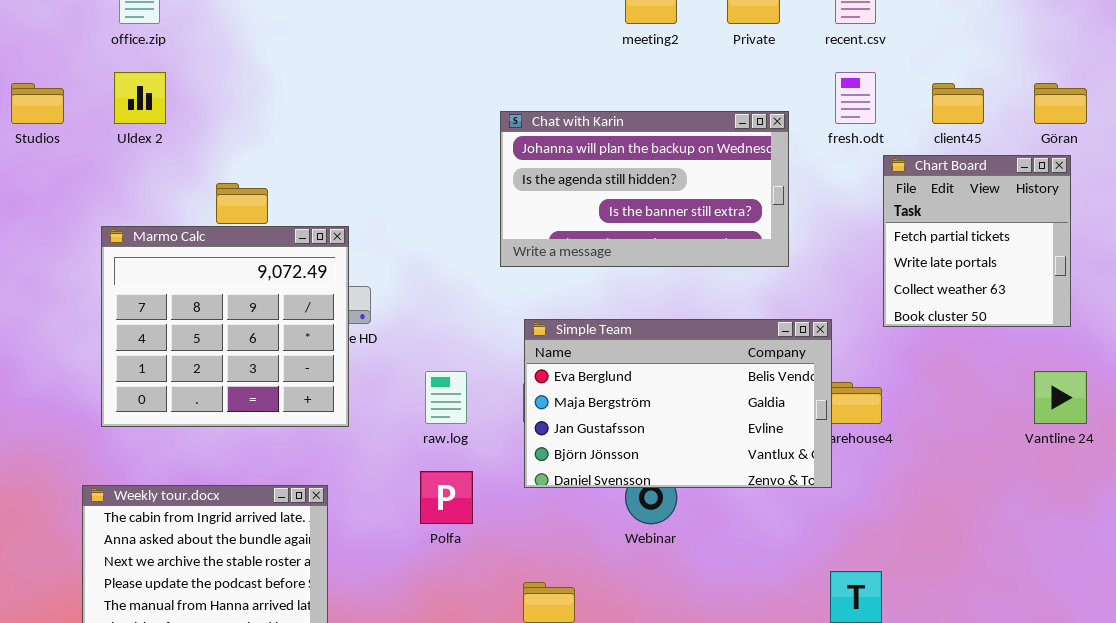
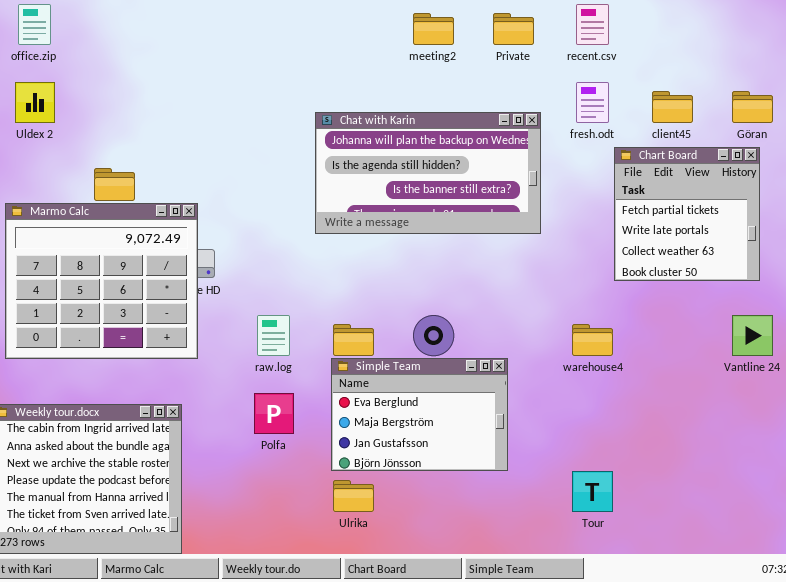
Simple Team: [524,319,832,488] -> [331,358,508,471], moved, resized

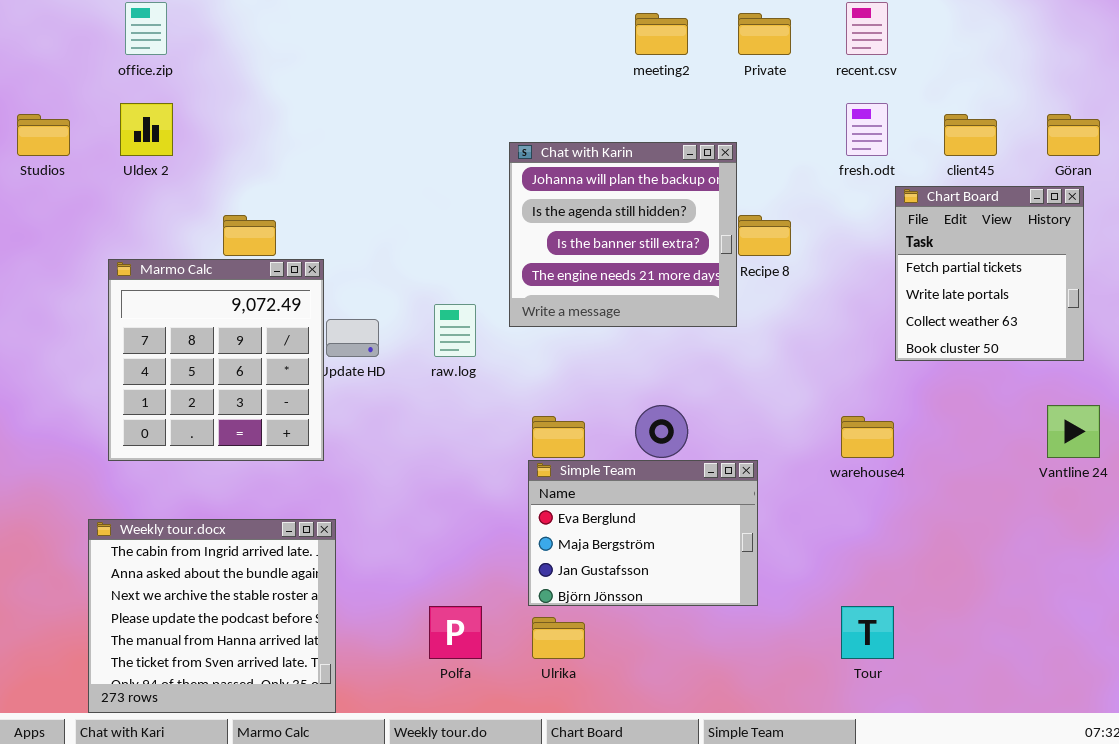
Chat with Karin: [315,112,541,234] -> [509,142,737,327], resized
Marmo Calc: [5,203,198,359] -> [108,259,324,461], resized
raw.log: [257,315,290,356] -> [434,304,476,357], moved
Polfa: [254,393,294,434] -> [429,606,482,659], moved

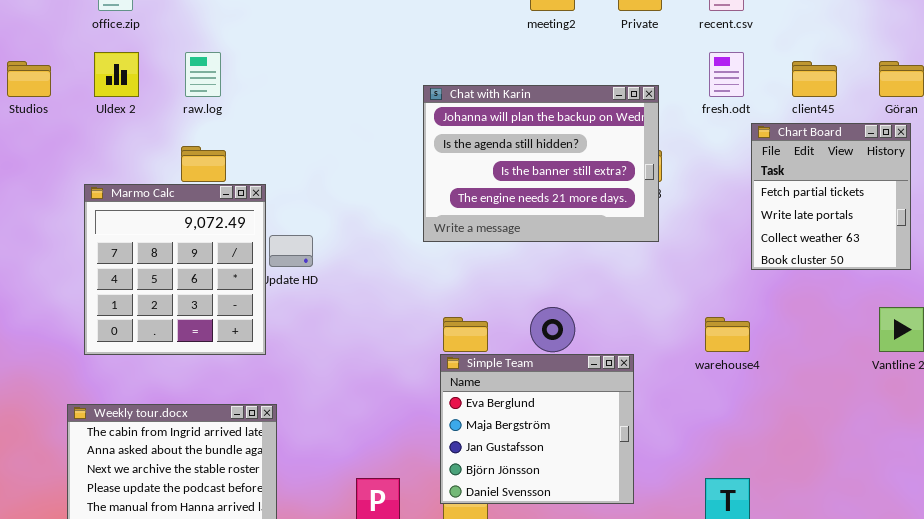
Chat with Karin: [509,142,737,327] -> [423,85,659,242], resized
raw.log: [434,304,476,357] -> [185,52,221,97], moved
Simple Team: [528,460,758,606] -> [440,354,634,504], resized

